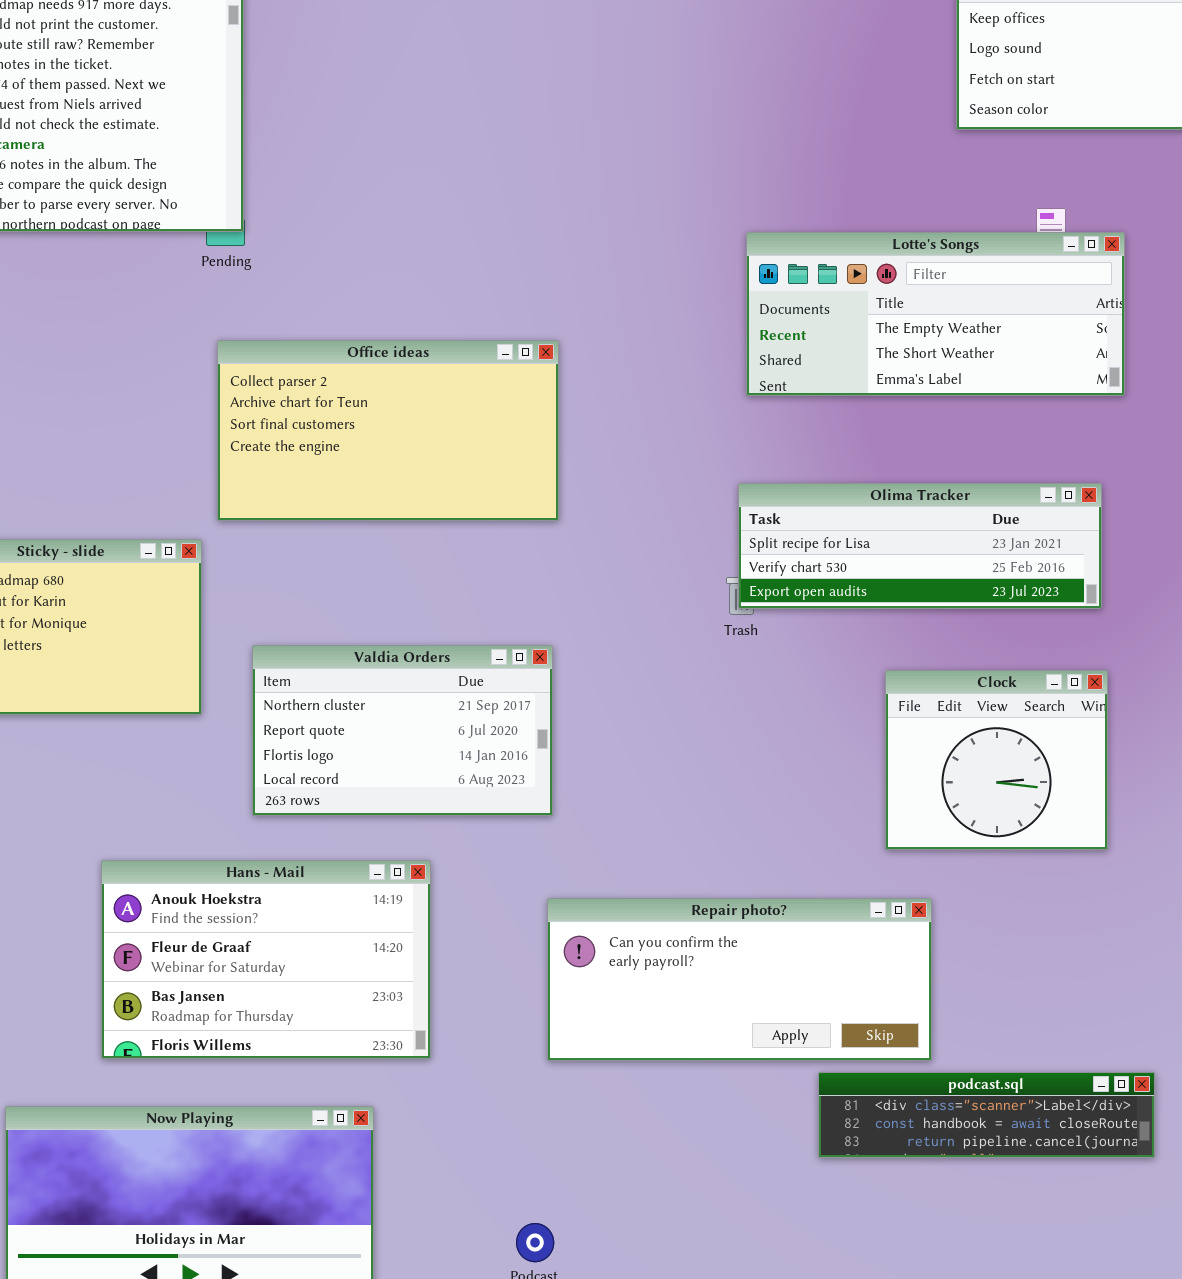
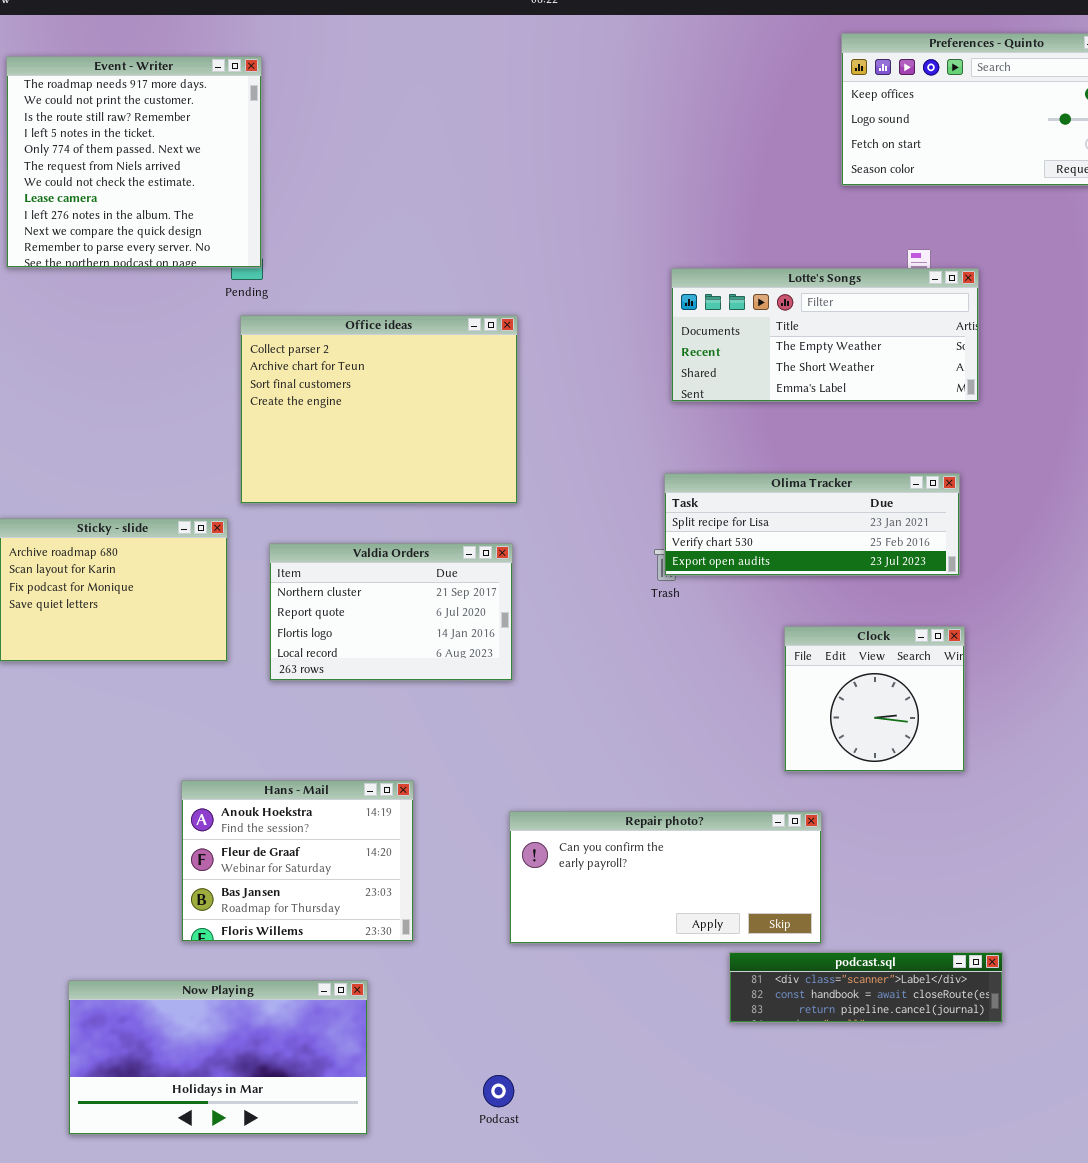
Office ideas: [217,340,559,521] -> [240,315,518,504], resized
Valdia Orders: [252,645,553,816] -> [269,543,513,681], moved
Hans - Mail: [101,860,431,1059] -> [181,780,414,942], resized

